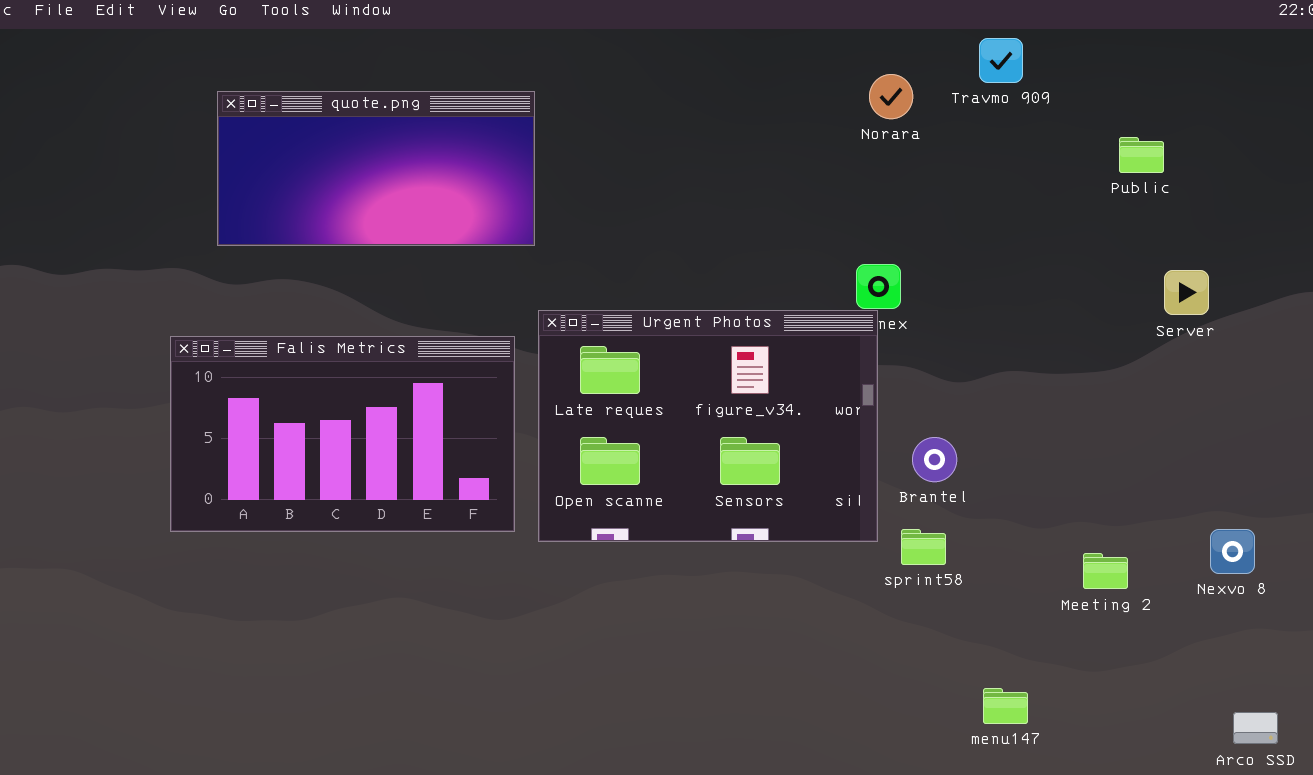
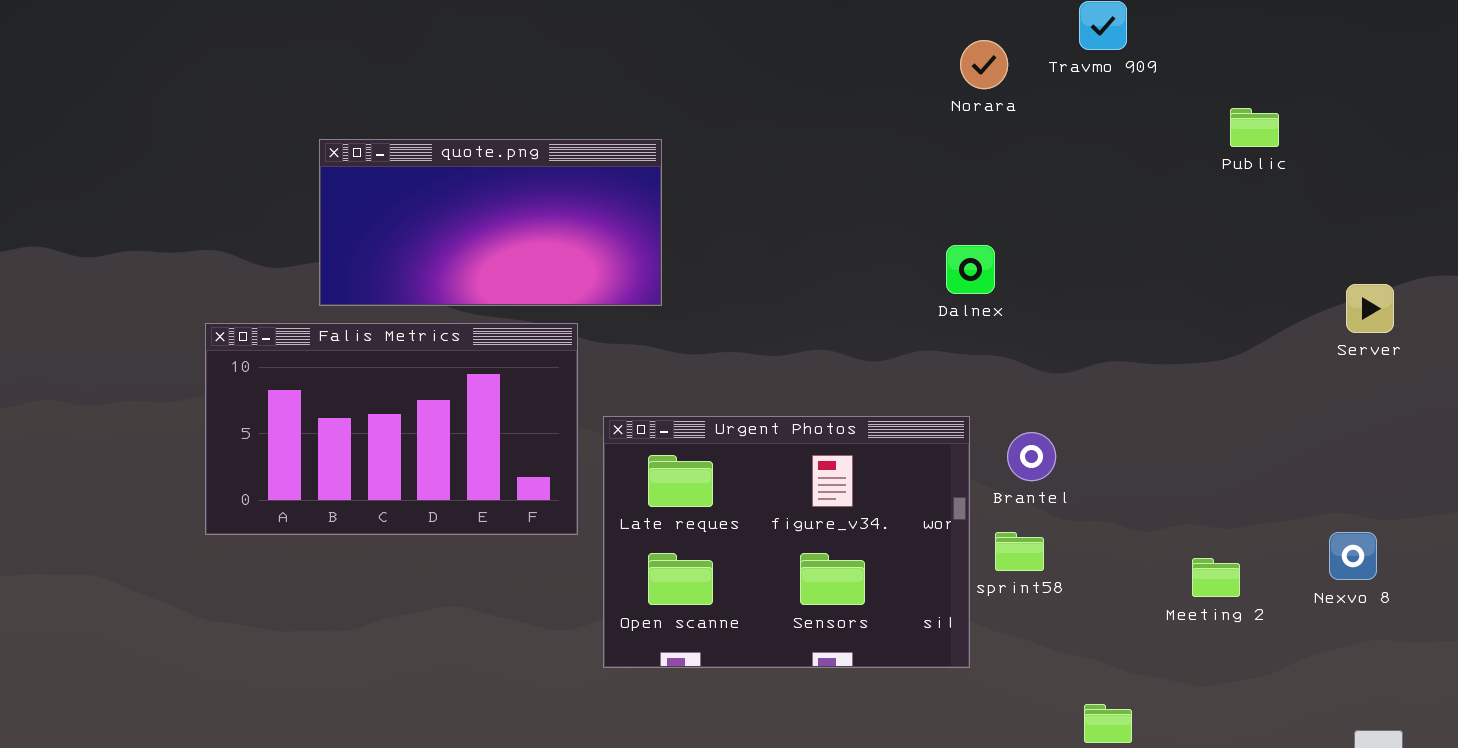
quote.png: [217,91,535,246] -> [319,139,662,306], moved
Server: [1164,270,1209,315] -> [1346,284,1394,333], moved
Urgent Photos: [538,310,878,542] -> [603,416,970,668], moved

